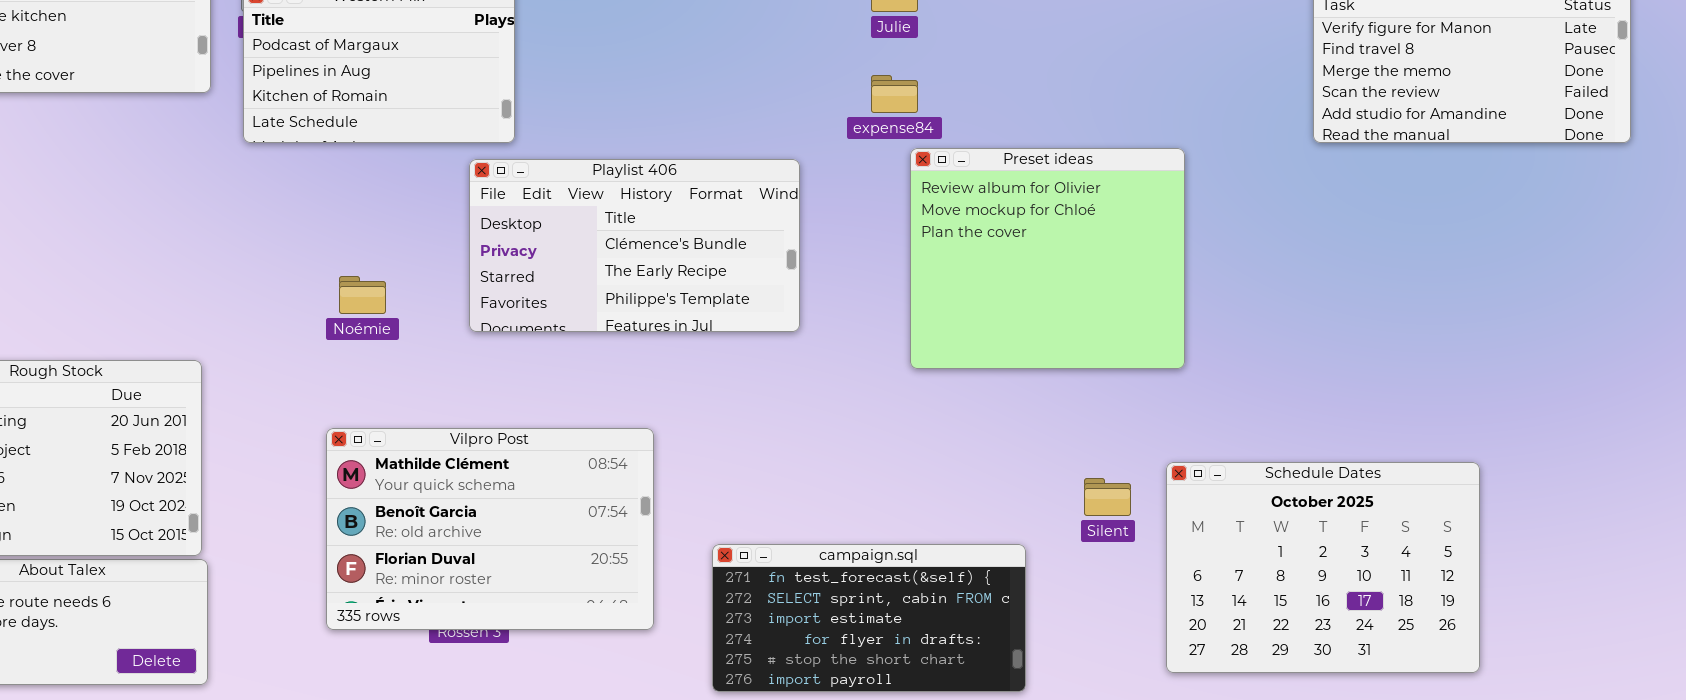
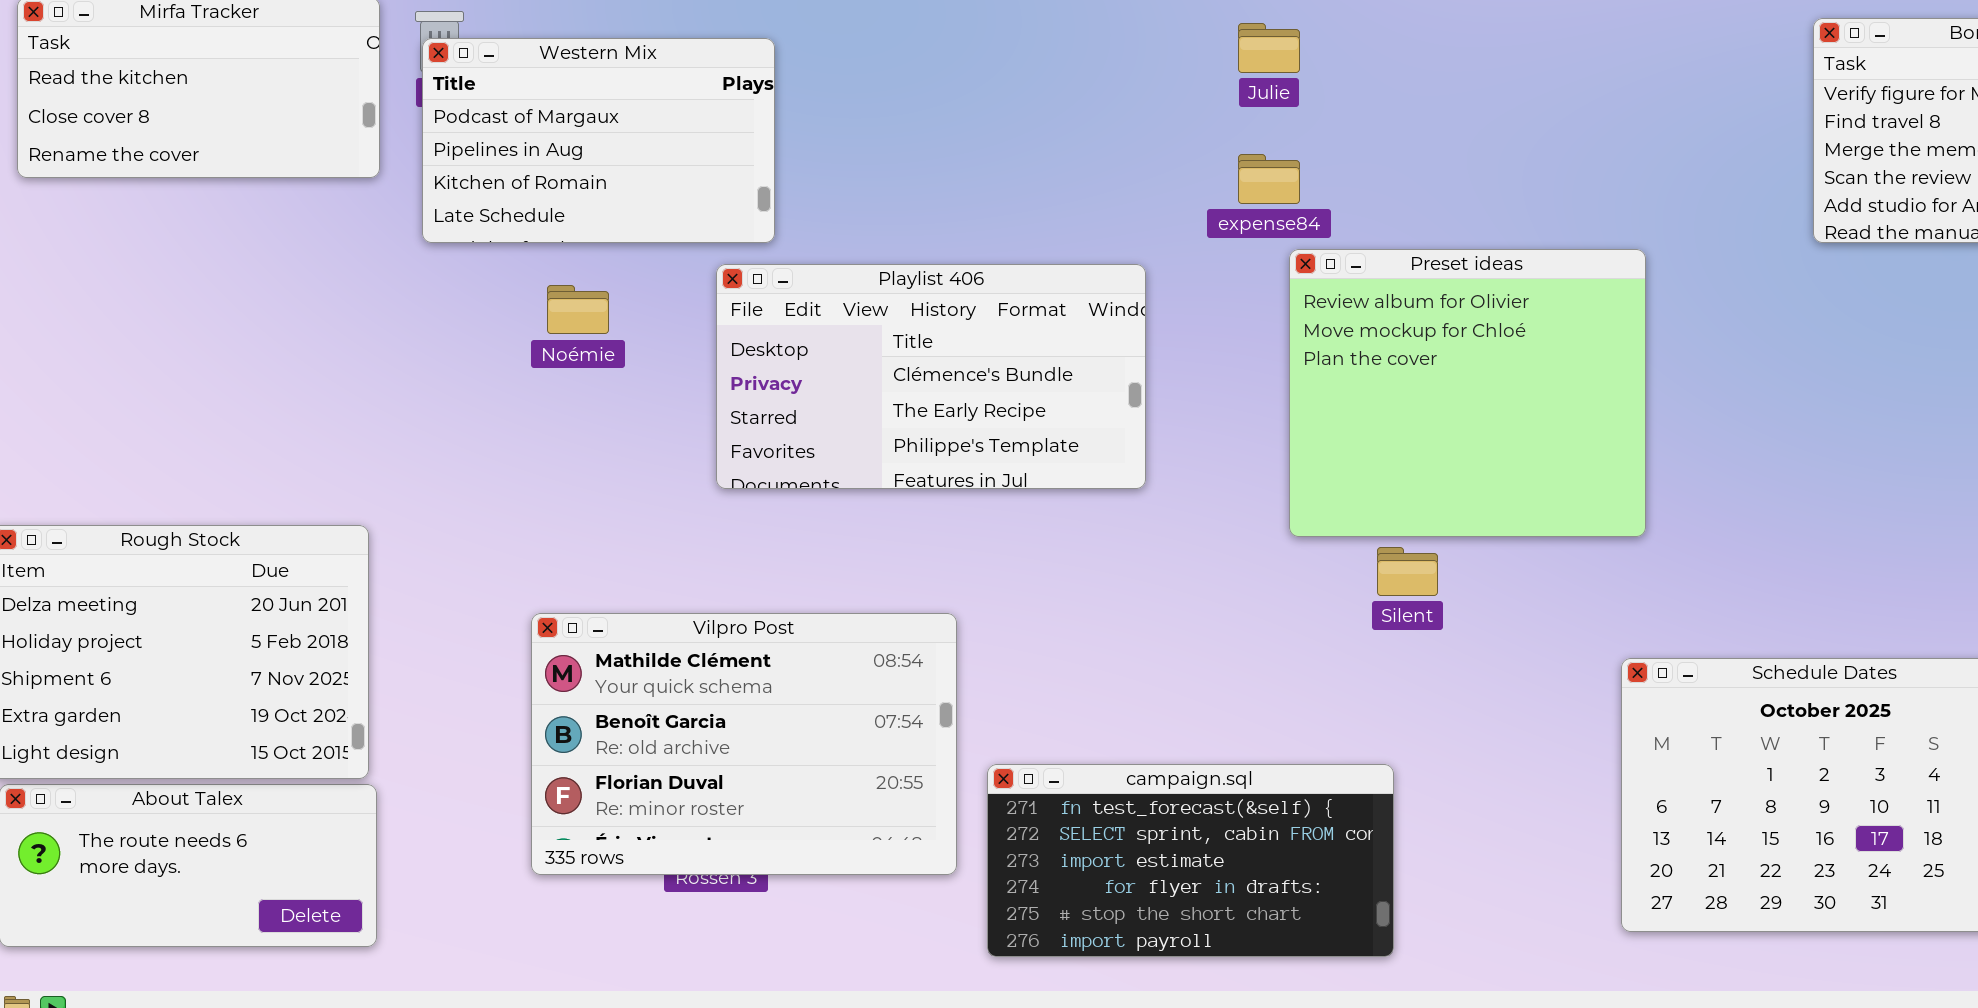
Noémie: [339,276,386,314] -> [547,285,609,334], moved
Silent: [1084,478,1131,516] -> [1377,547,1438,596], moved
campaign.sql: [712,544,1026,692] -> [987,764,1394,957], moved

